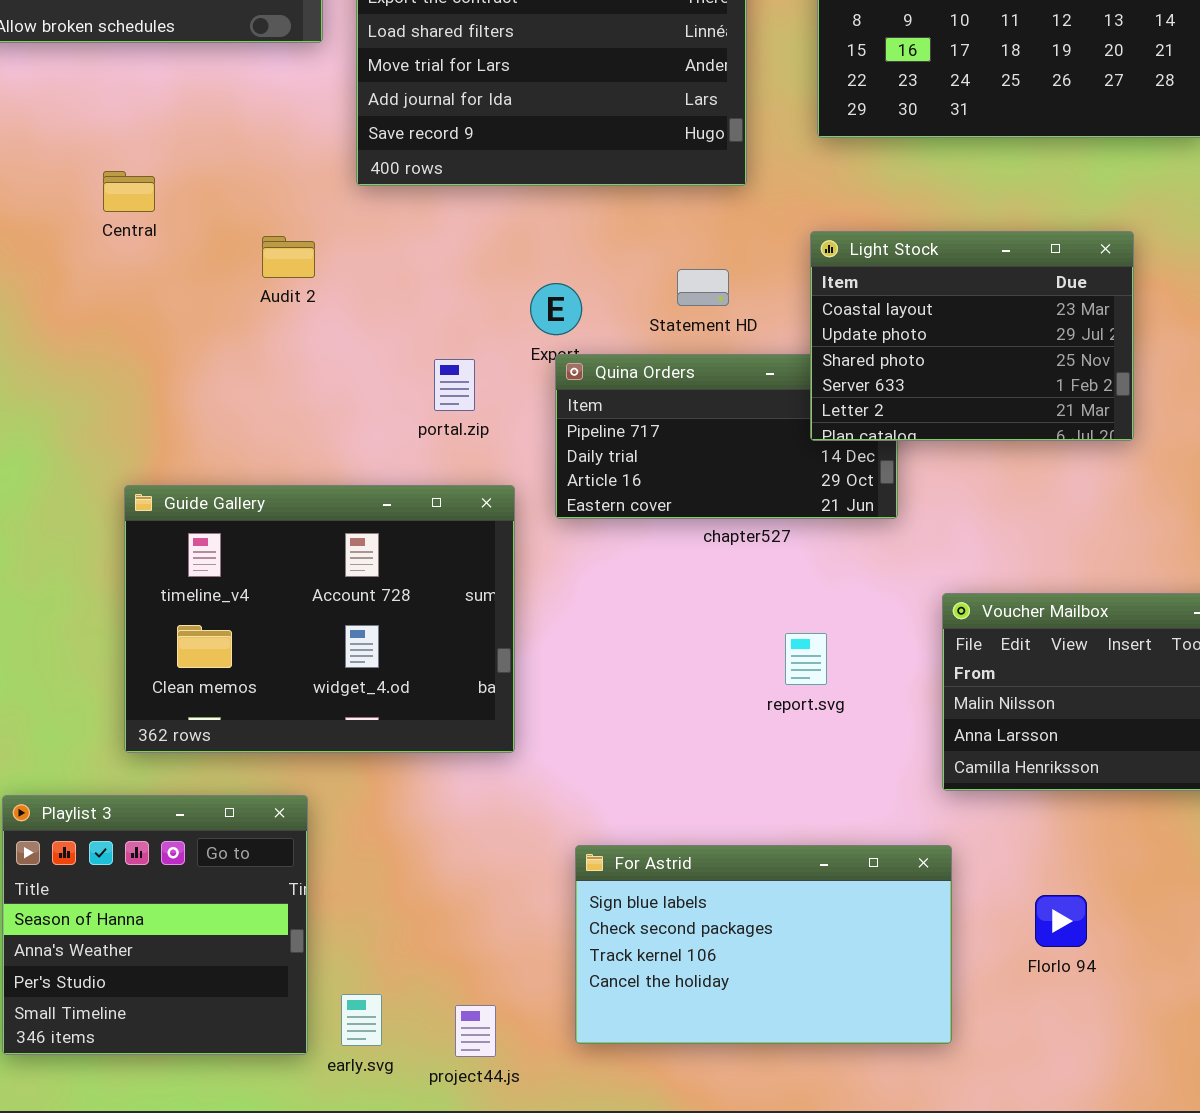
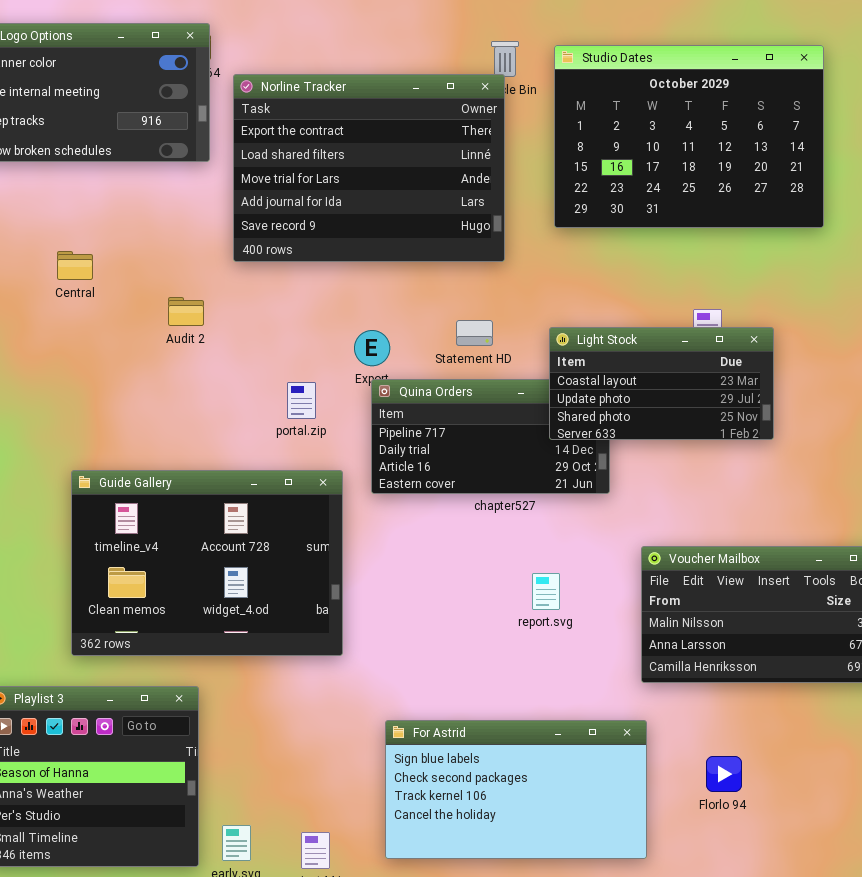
Light Stock: [810,231,1134,441] -> [549,327,774,440], resized

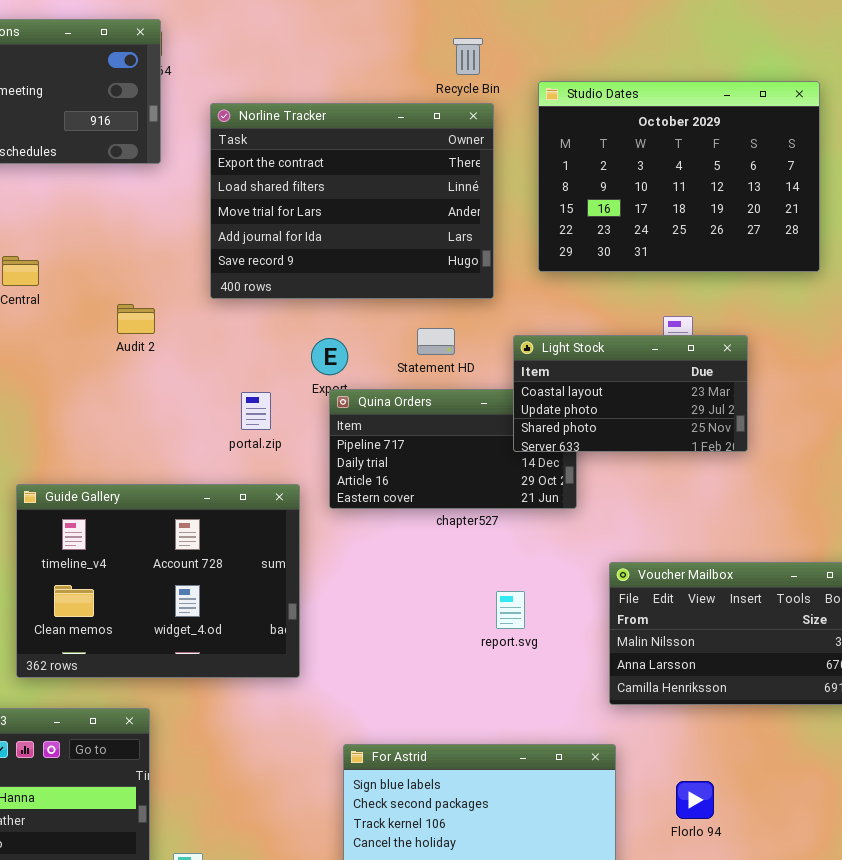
Studio Dates: [554,45,824,228] -> [538,81,820,272], moved
Norline Tracker: [233,74,505,262] -> [210,103,494,299], moved

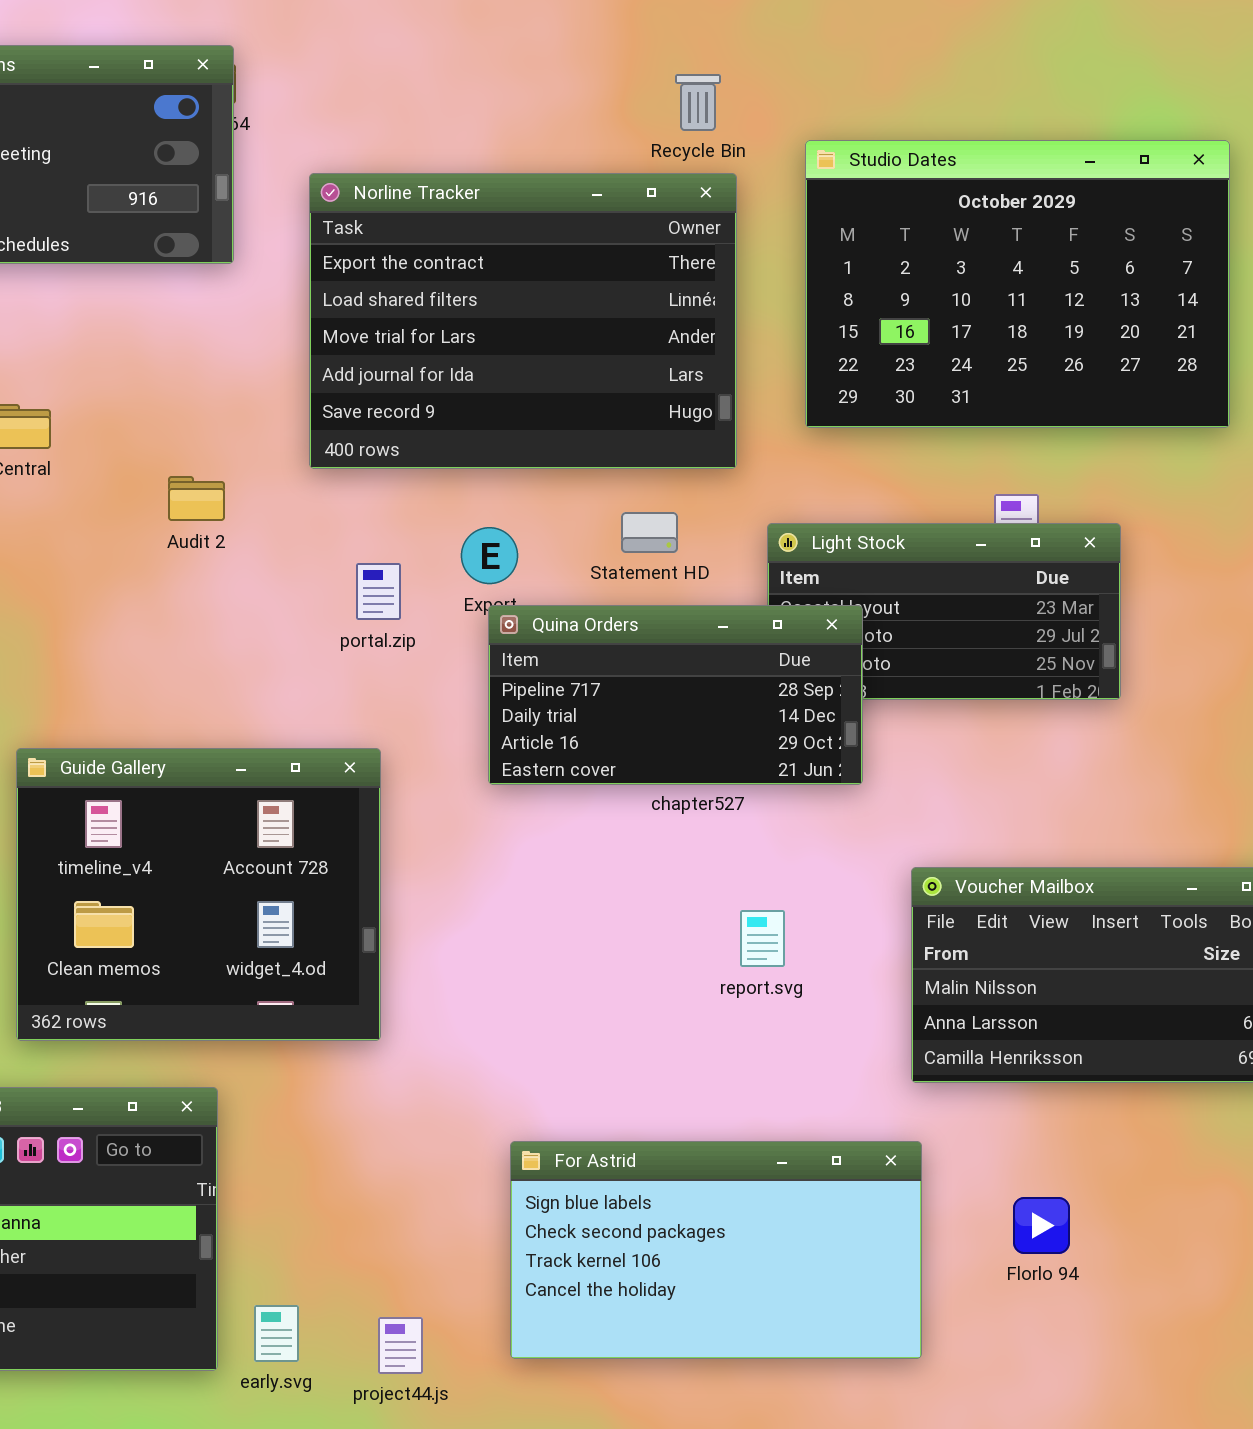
Quina Orders: [329,389,577,509] -> [488,605,863,785], raised
portal.zip: [241,392,271,430] -> [356,563,401,620], moved
Guide Gallery: [16,484,300,678] -> [16,748,381,1041], resized

